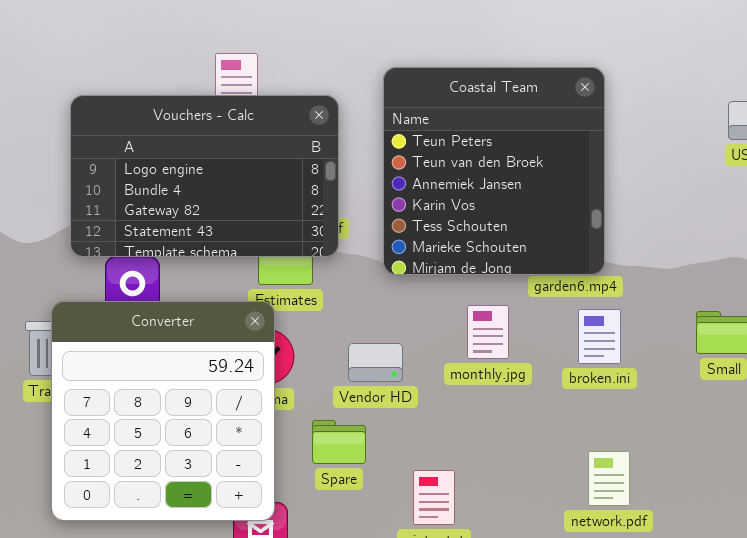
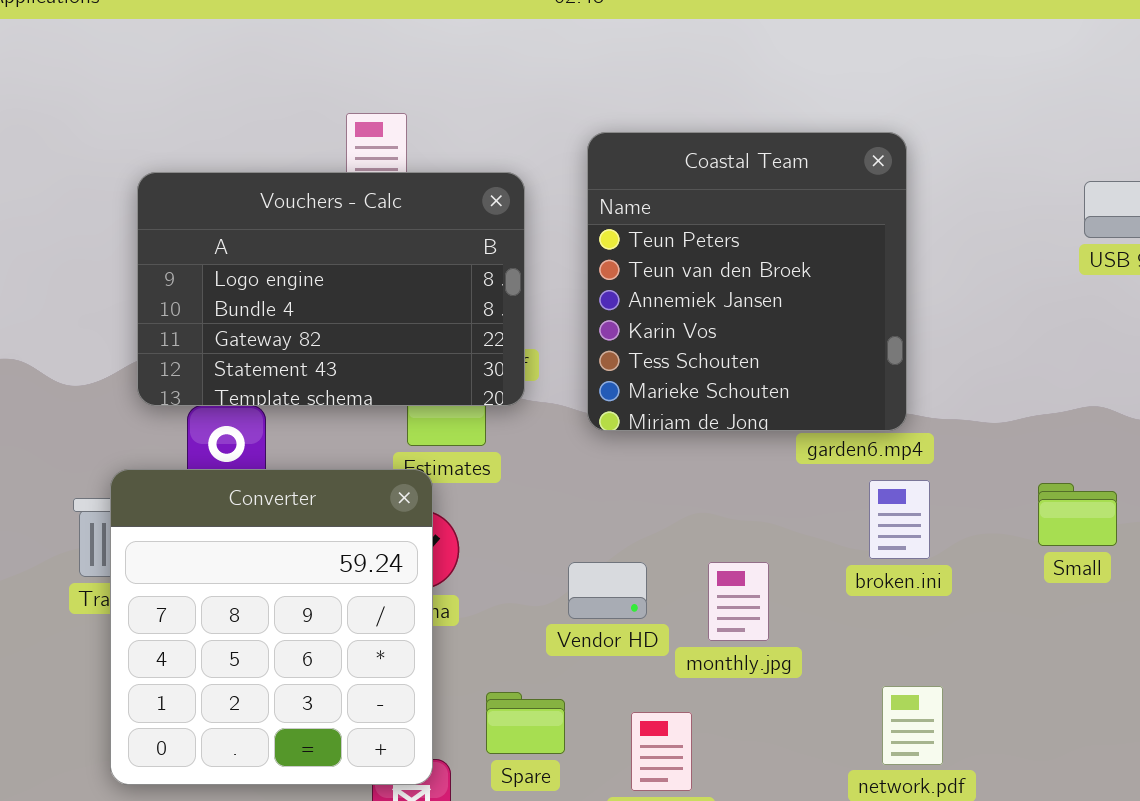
monthly.jpg: [467,305,509,359] -> [708,562,769,641], moved
Vendor HD: [348,343,403,382] -> [568,562,647,619], moved
Spare: [312,420,366,464] -> [486,692,565,754], moved

